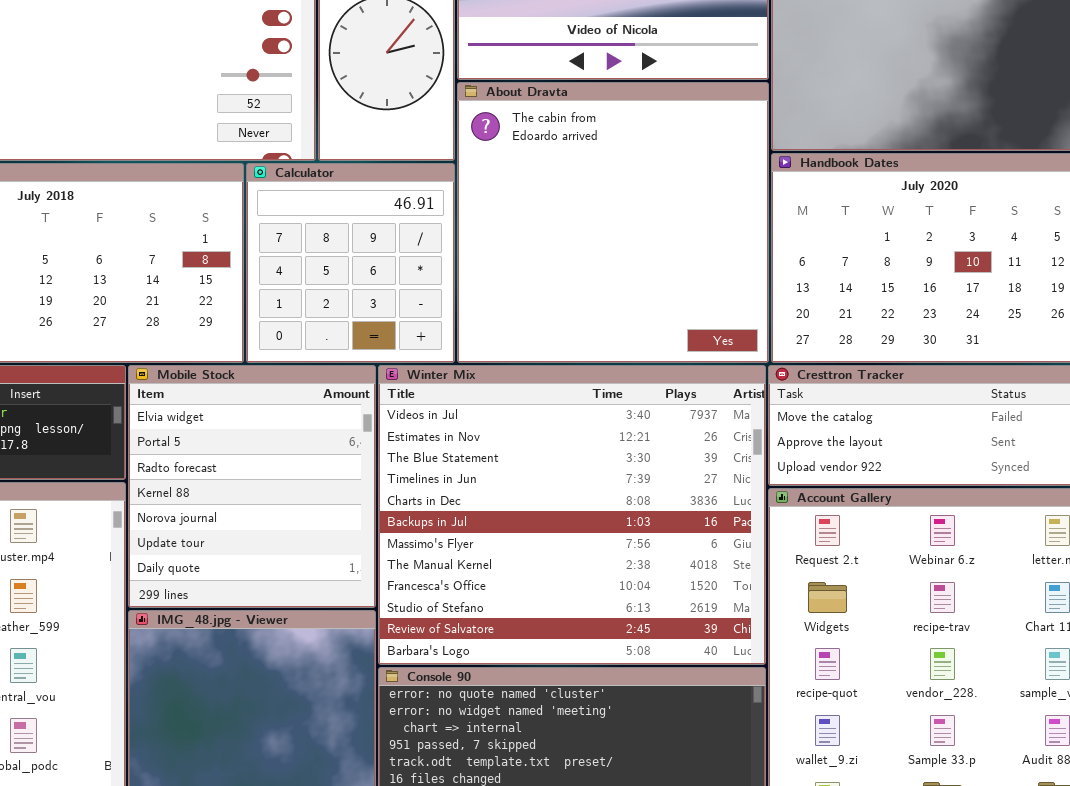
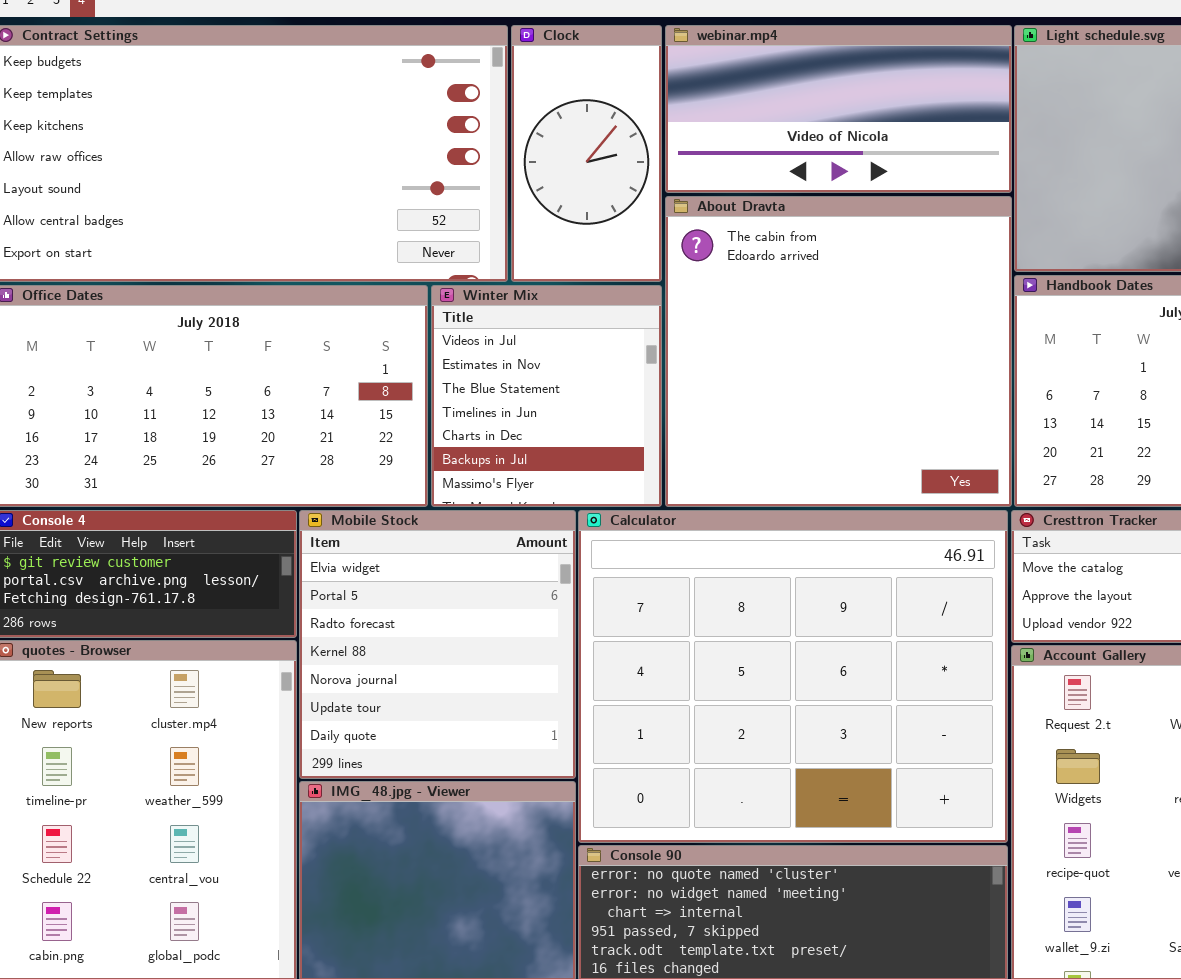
Calculator: [246,163,455,363] -> [578,510,1008,843], moved, resized
Winter Mix: [378,365,766,665] -> [431,285,662,507], moved, resized

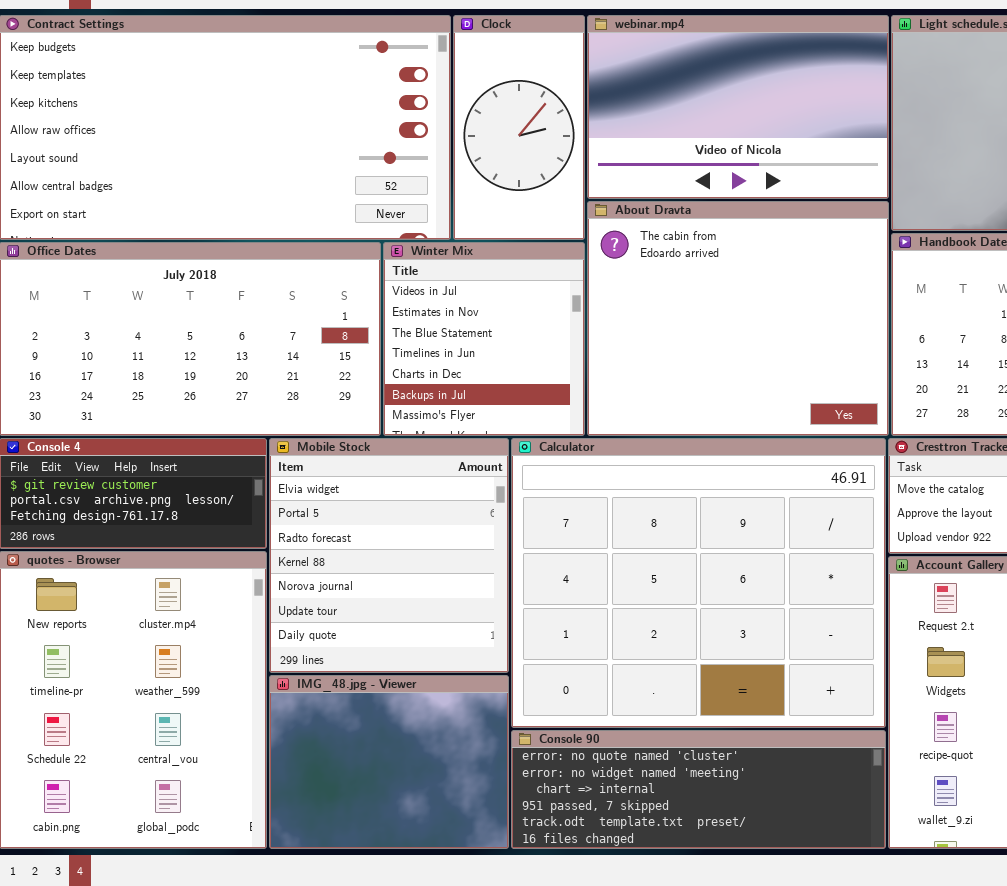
webinar.mp4: [665,25,1012,193] -> [587,15,889,199], resized
About Dravta: [665,196,1012,507] -> [587,201,889,436], resized

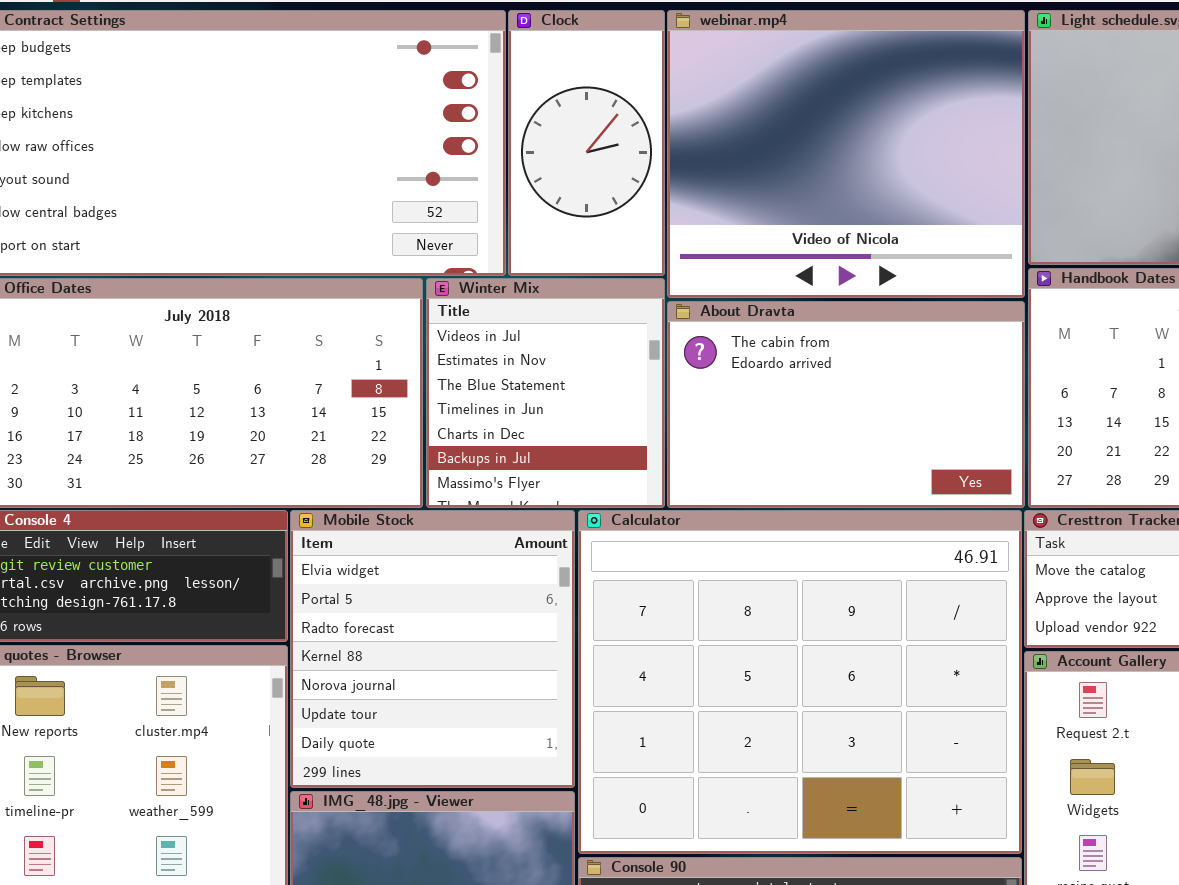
webinar.mp4: [587,15,889,199] -> [667,10,1025,298], resized
About Dravta: [587,201,889,436] -> [667,301,1025,508], resized

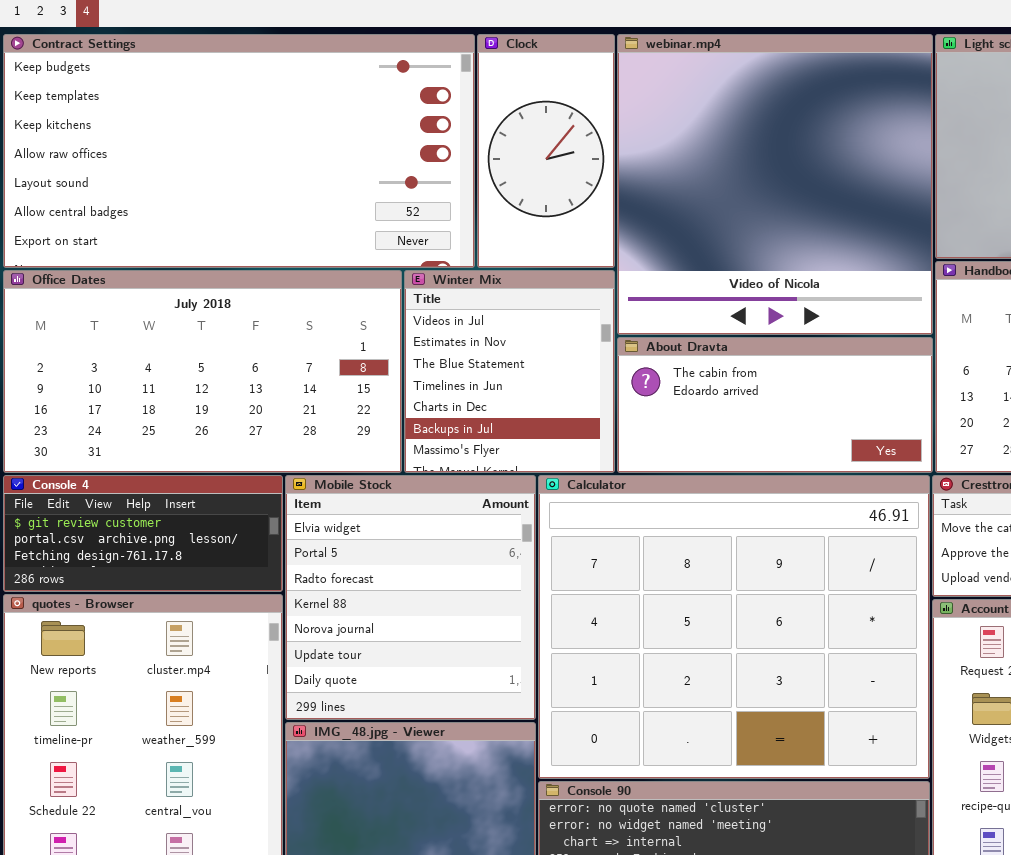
webinar.mp4: [667,10,1025,298] -> [617,34,933,335], resized
About Dravta: [667,301,1025,508] -> [617,337,933,473], resized

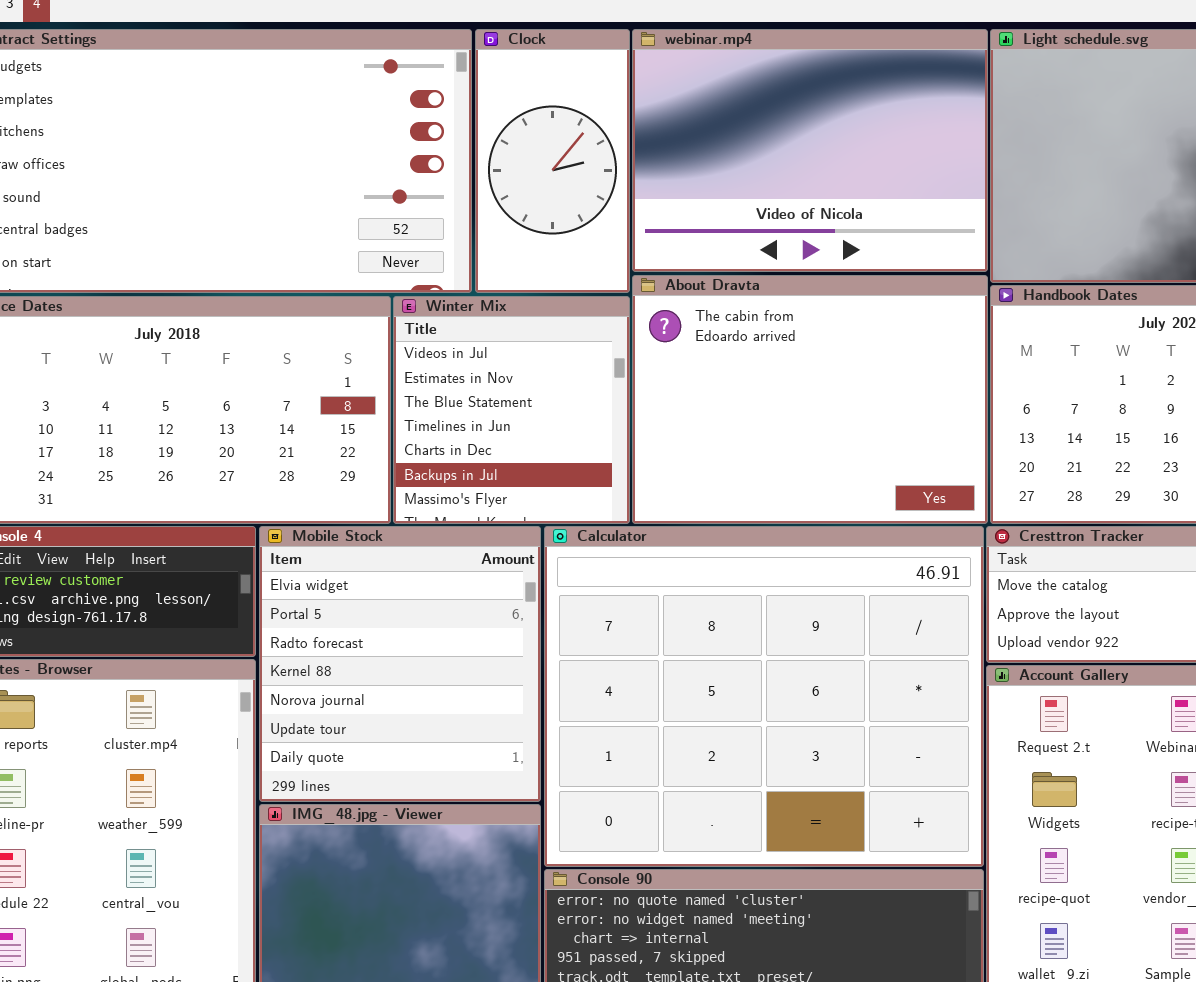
webinar.mp4: [617,34,933,335] -> [632,29,988,272], resized
About Dravta: [617,337,933,473] -> [632,275,988,524], resized

